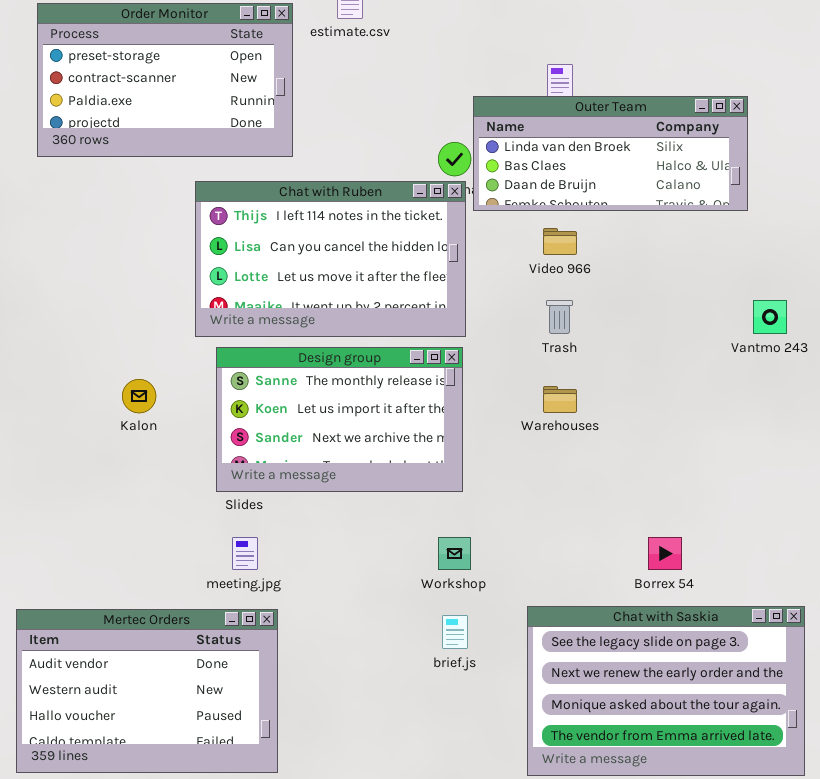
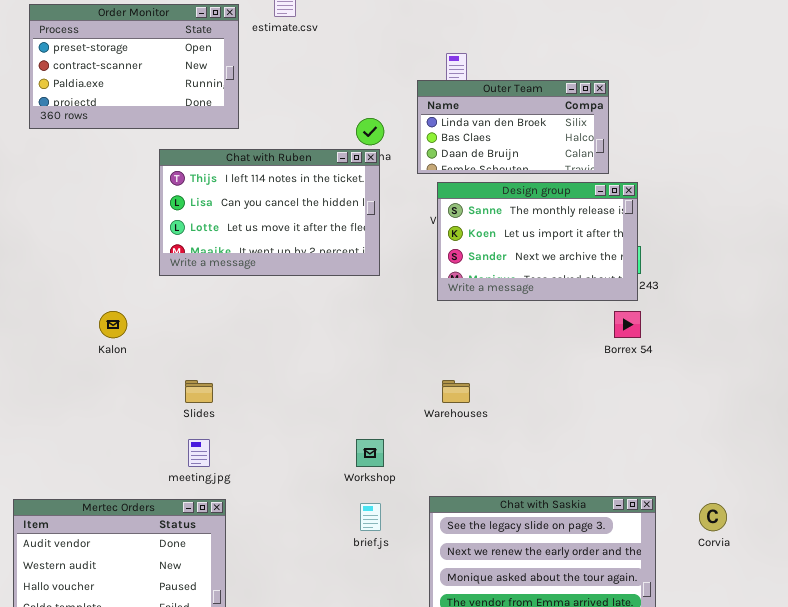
Outer Team: [473,96,748,211] -> [417,80,609,174], resized
Design group: [216,347,463,492] -> [437,182,638,301], moved
Warehouses: [543,386,577,413] -> [442,380,470,403], moved
Borrex 54: [648,537,682,570] -> [614,311,641,338], moved

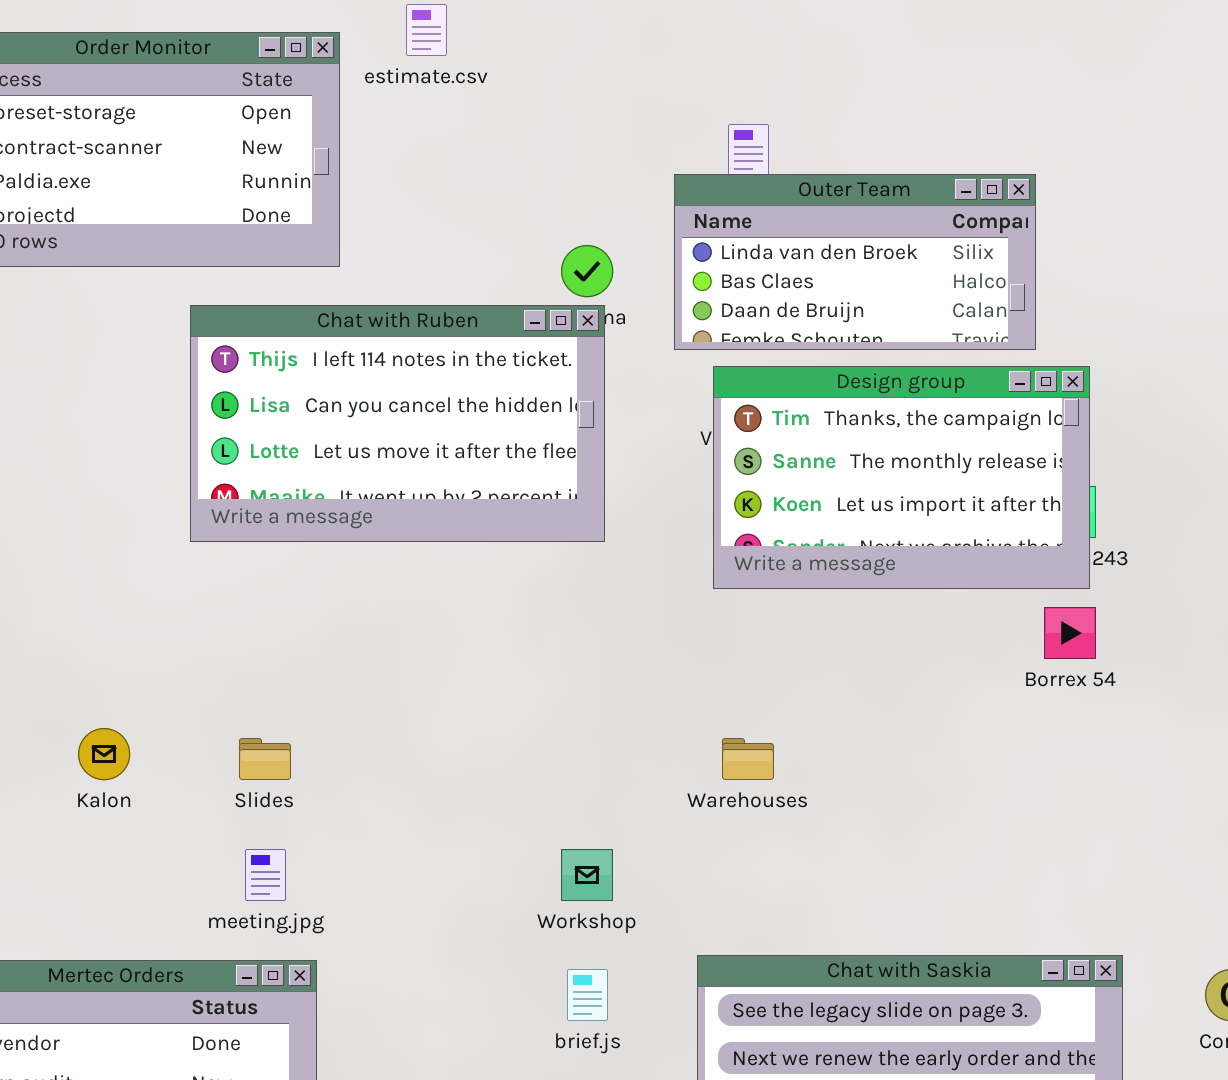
Design group: [437,182,638,301] -> [713,366,1090,589], scrolled up 1 row
Kalon: [99,311,127,338] -> [78,728,130,780], moved

